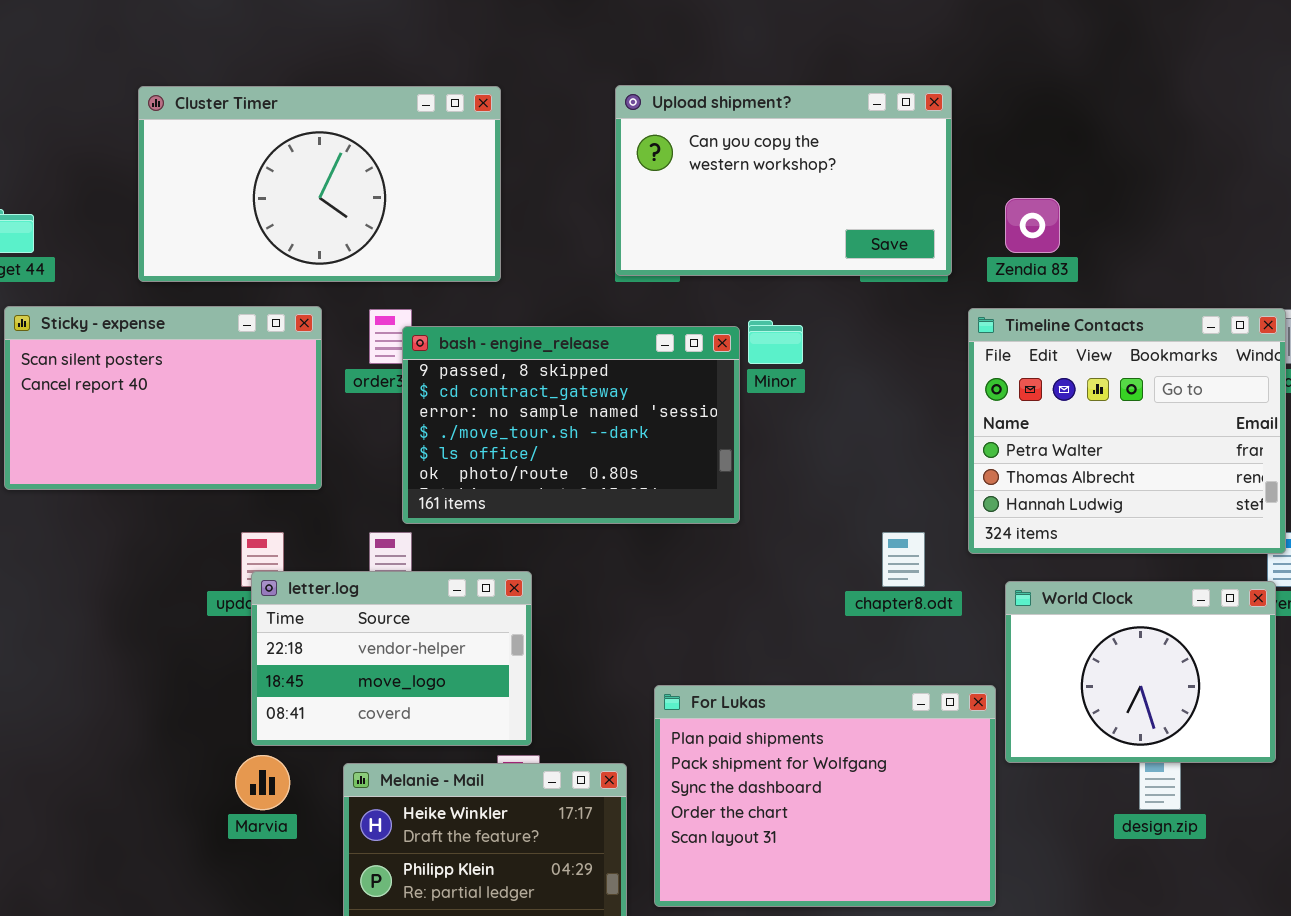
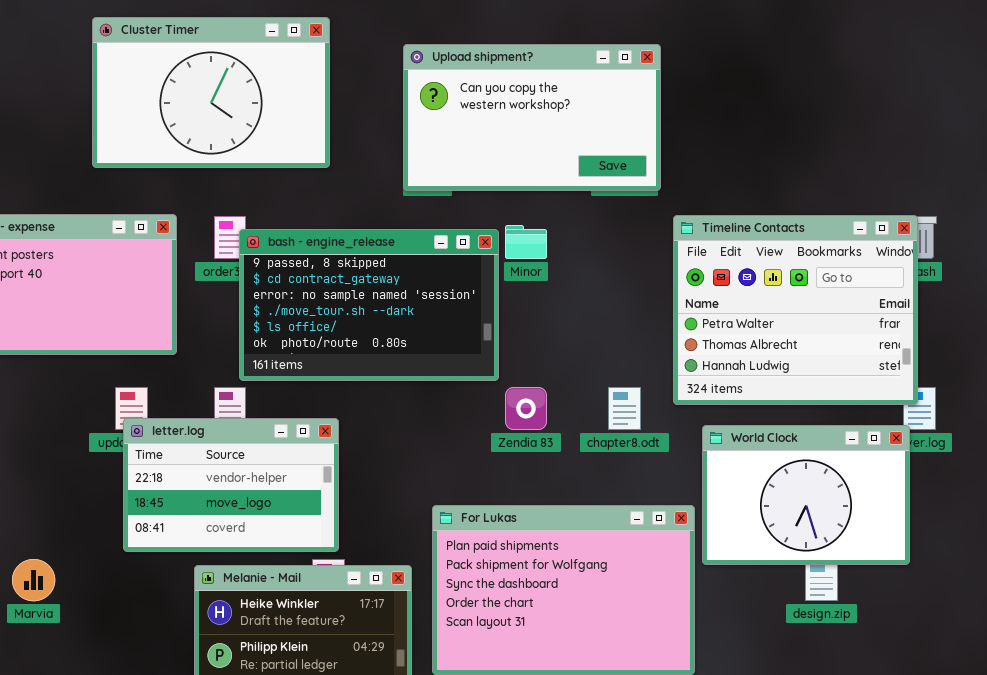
Cluster Timer: [138,86,501,282] -> [92,17,330,168], moved, resized
Zendia 83: [1005,198,1060,253] -> [505,387,547,430], moved
Marvia: [235,755,290,810] -> [12,559,55,601], moved

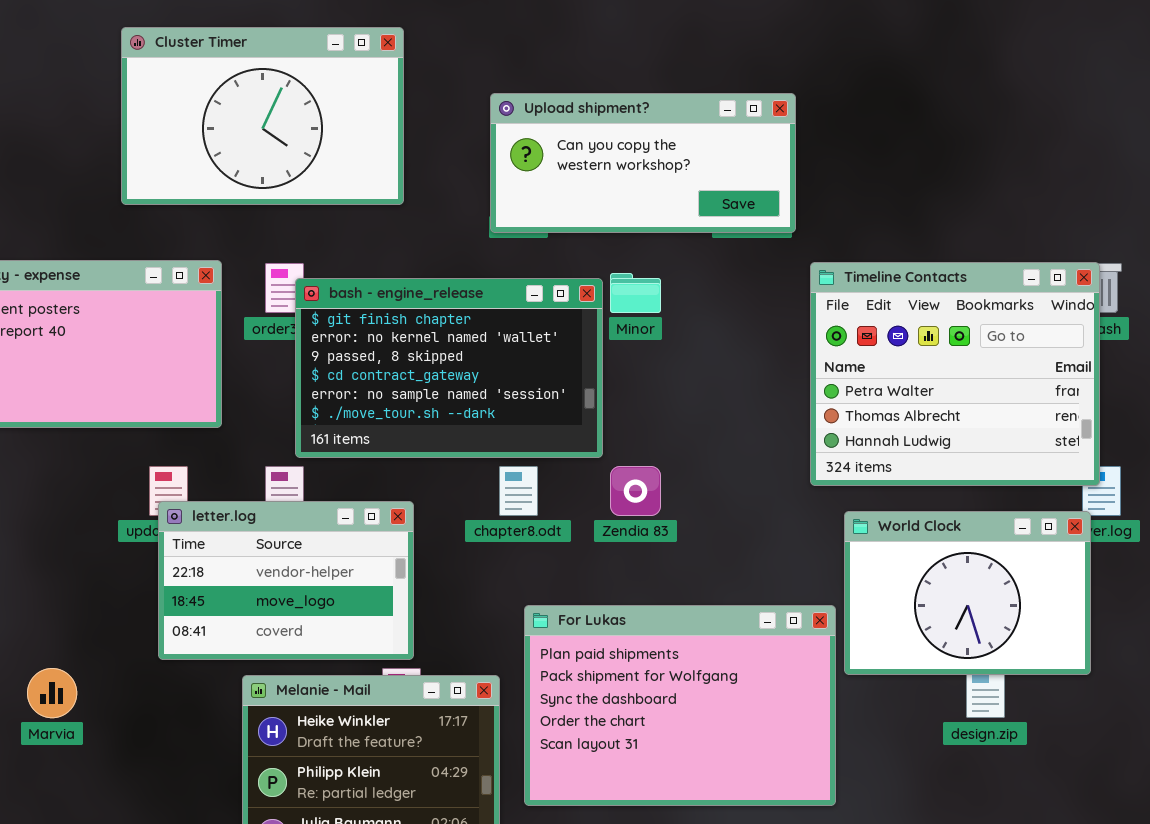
Upload shipment?: [403,44,661,191] -> [490,93,796,233], resized
bash - engine_release: [239,229,499,381] -> [295,278,603,458], scrolled up 2 rows
chapter8.odt: [608,387,641,430] -> [499,466,538,516], moved

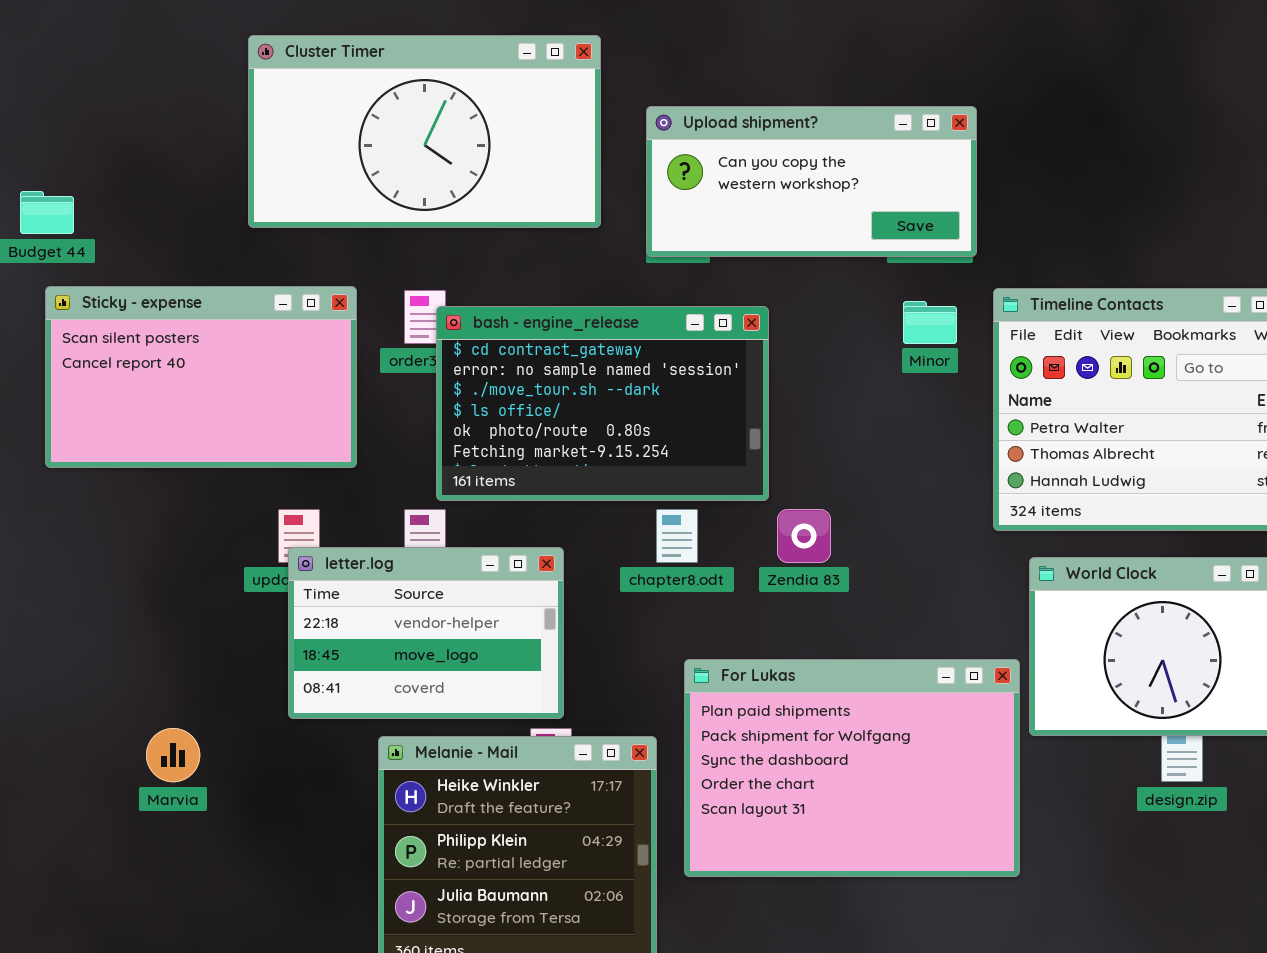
Cluster Timer: [121,27,404,205] -> [248,35,601,228], resized
Minor: [610,273,661,313] -> [903,301,957,344], moved
bash - engine_release: [295,278,603,458] -> [436,306,769,501], scrolled down 3 rows

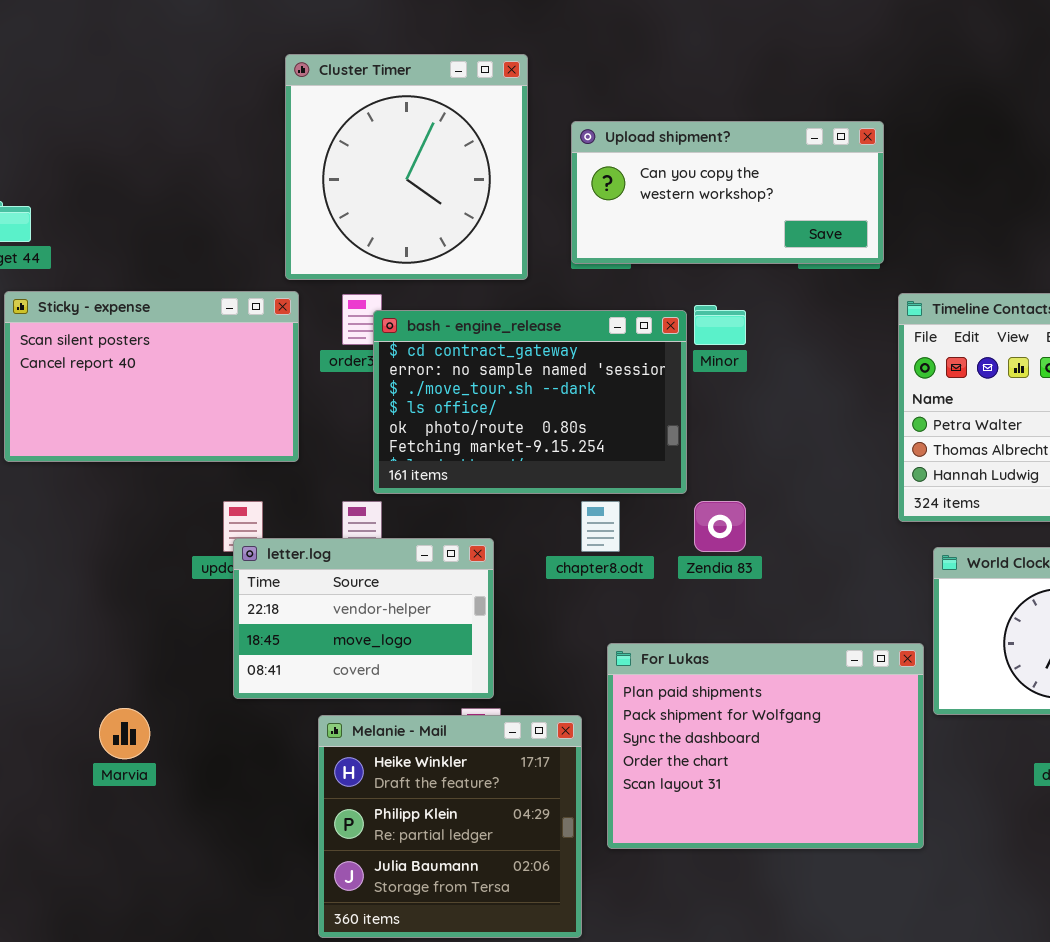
Cluster Timer: [248,35,601,228] -> [285,54,528,280], resized
Minor: [903,301,957,344] -> [694,305,746,345], moved

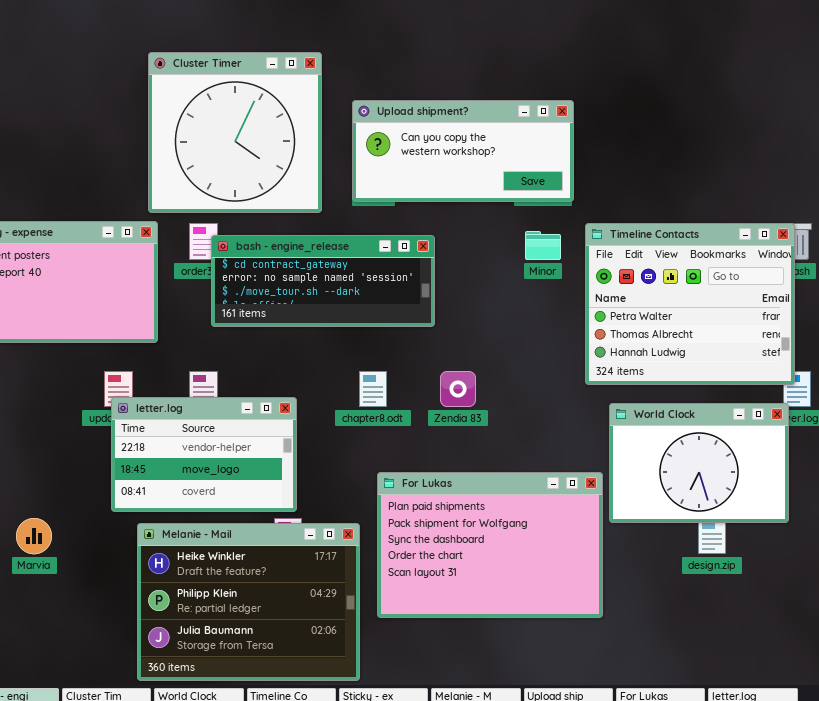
Minor: [694,305,746,345] -> [525,231,561,260], moved
bash - engine_release: [373,310,687,494] -> [211,235,435,327], resized
Melanie - Mail: [318,715,582,938] -> [137,523,360,681], resized

